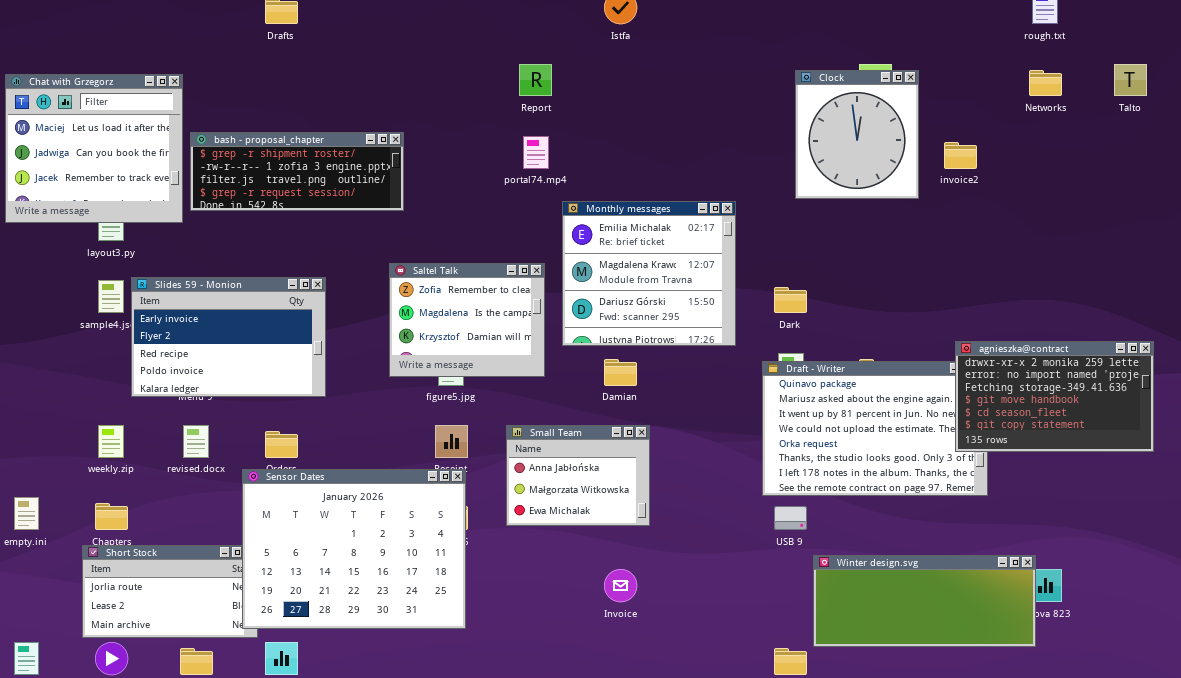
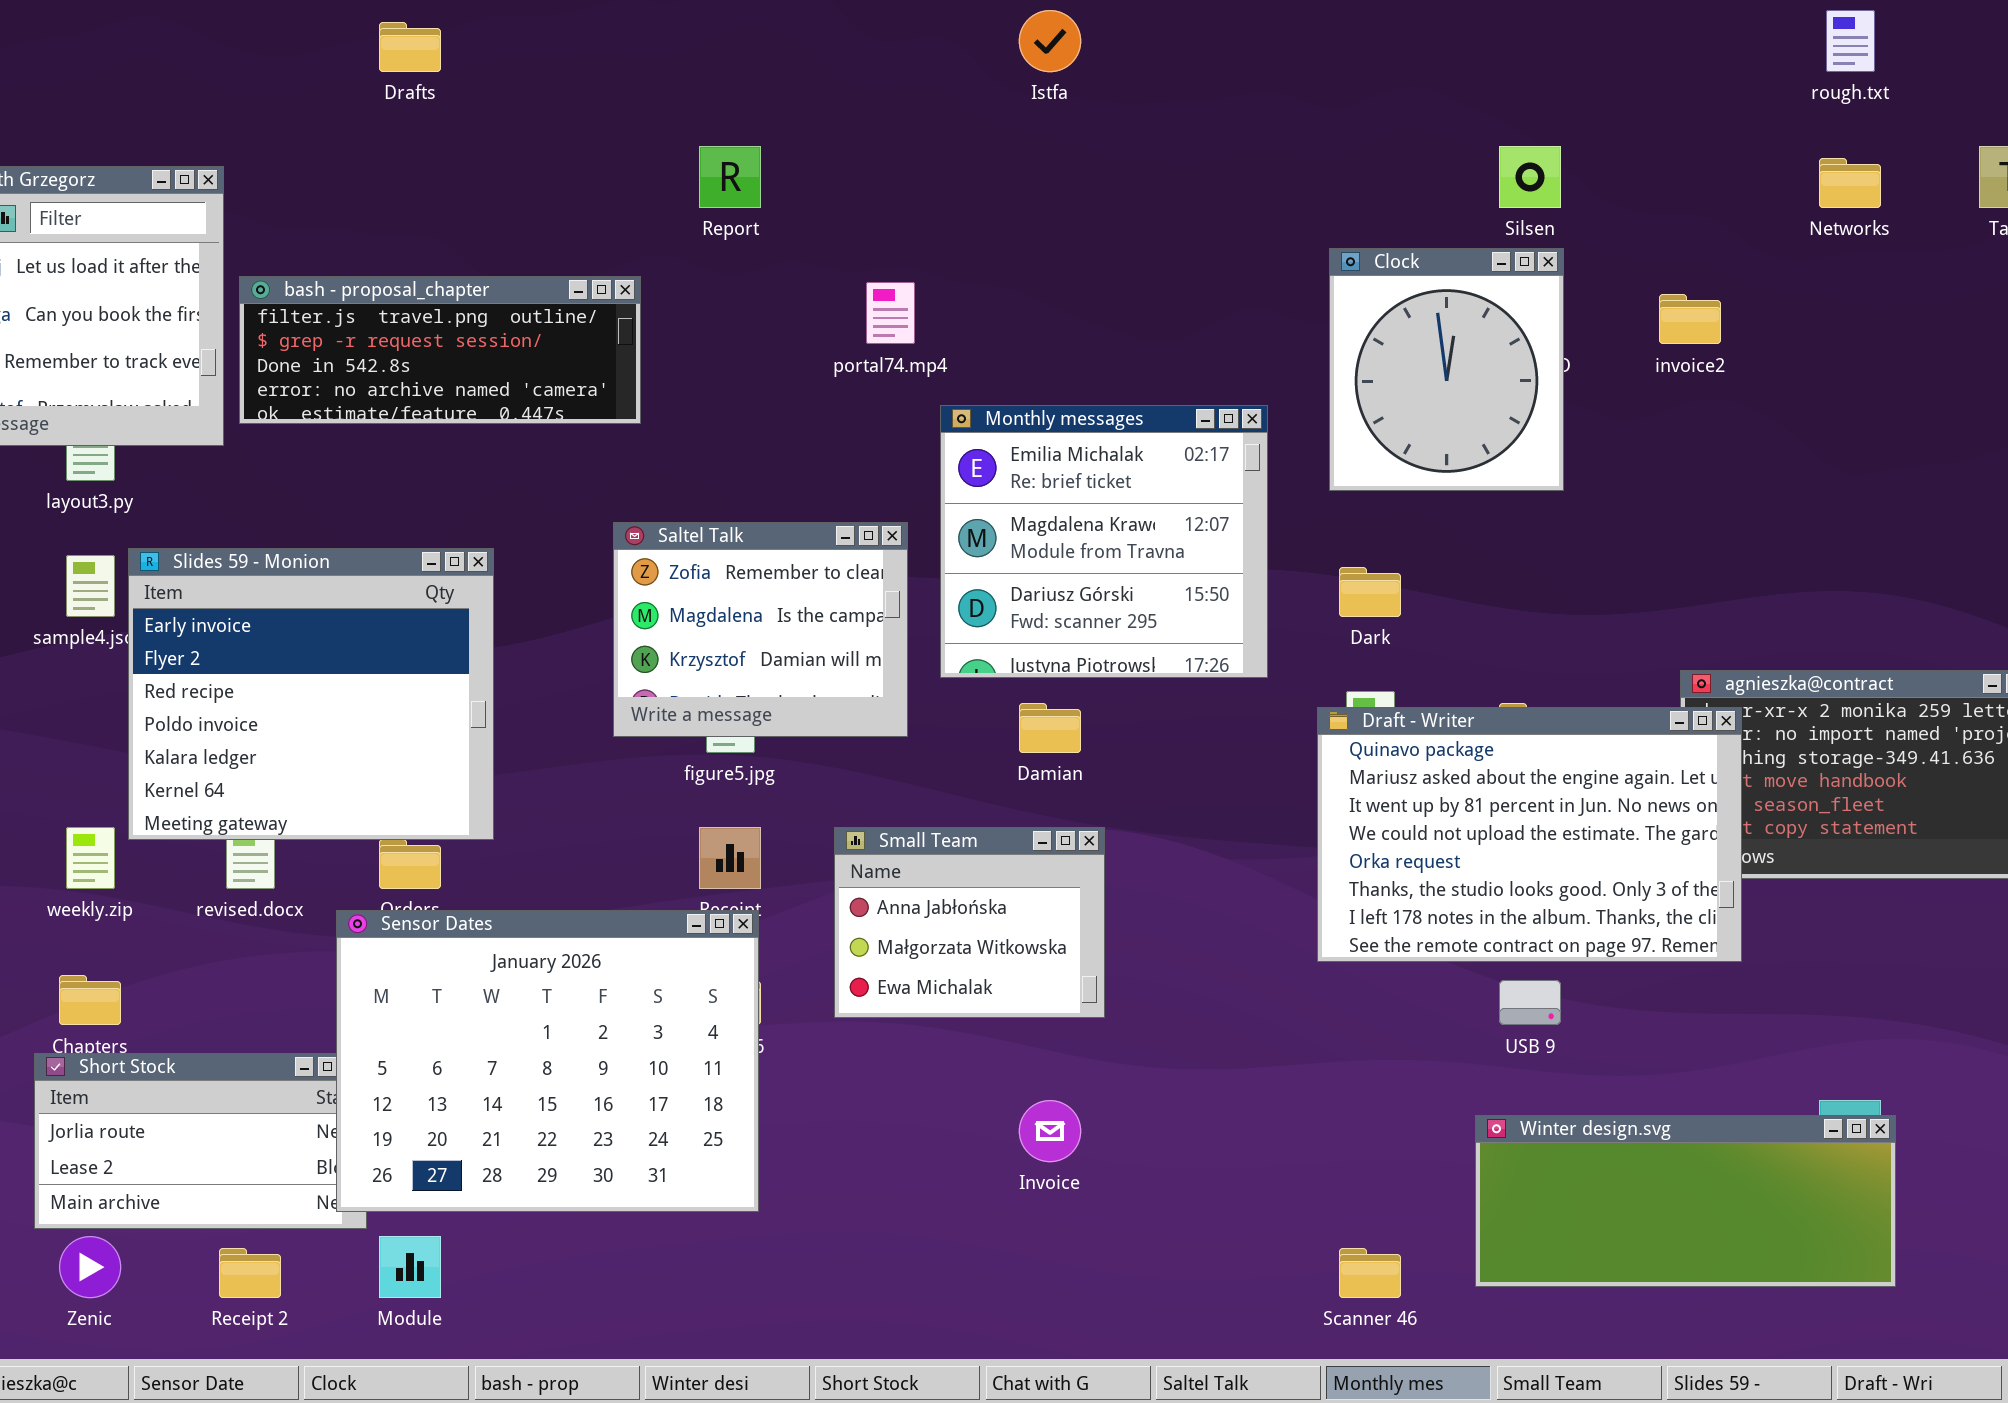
Report: [519,64,552,96] -> [699,146,761,208], moved
Clock: [795,70,919,199] -> [1329,248,1564,491], moved
bash - proposal_chapter: [190,132,404,211] -> [239,276,641,424], scrolled down 2 rows
Slides 59 - Monion: [131,277,326,397] -> [128,548,494,840], resized
Draft - Writer: [762,361,988,496] -> [1317,707,1742,962], raised
USB 9: [774,506,807,530] -> [1499,980,1561,1025], moved
Winter design.svg: [813,555,1036,647] -> [1475,1115,1896,1287], moved

